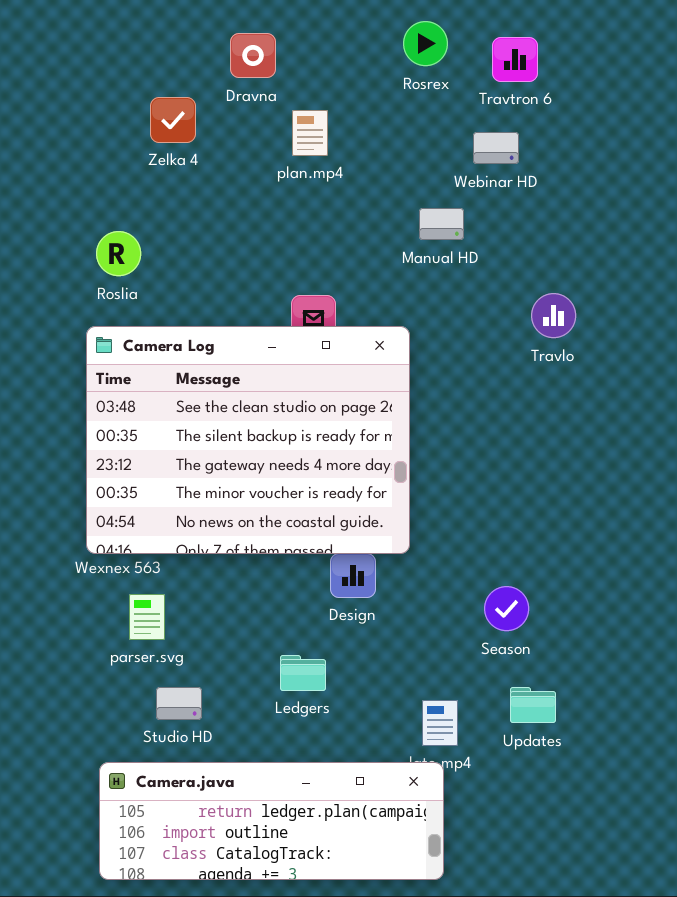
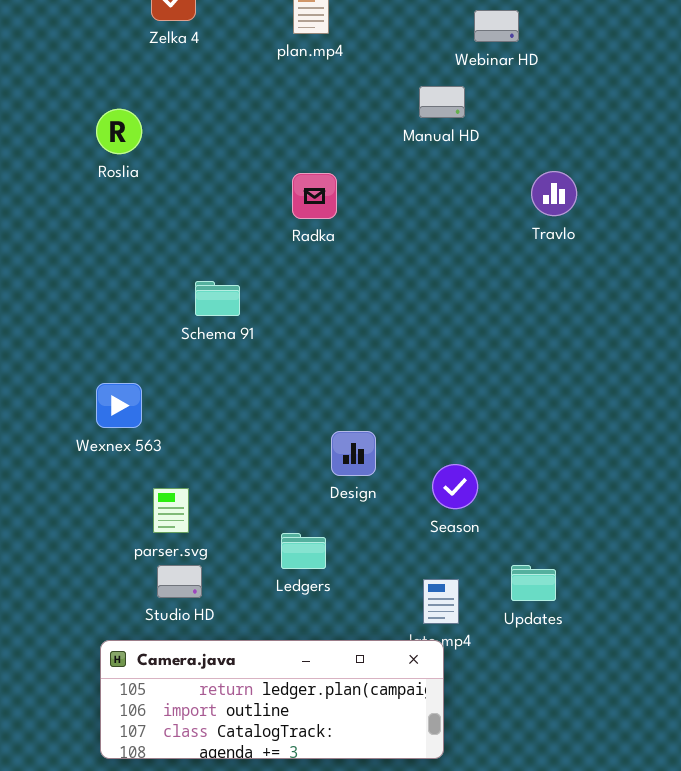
Camera Log: [86,326,410,554] -> none, closed
Season: [484,586,529,631] -> [432,464,478,509], moved
parser.svg: [129,594,165,640] -> [153,488,189,533], moved

